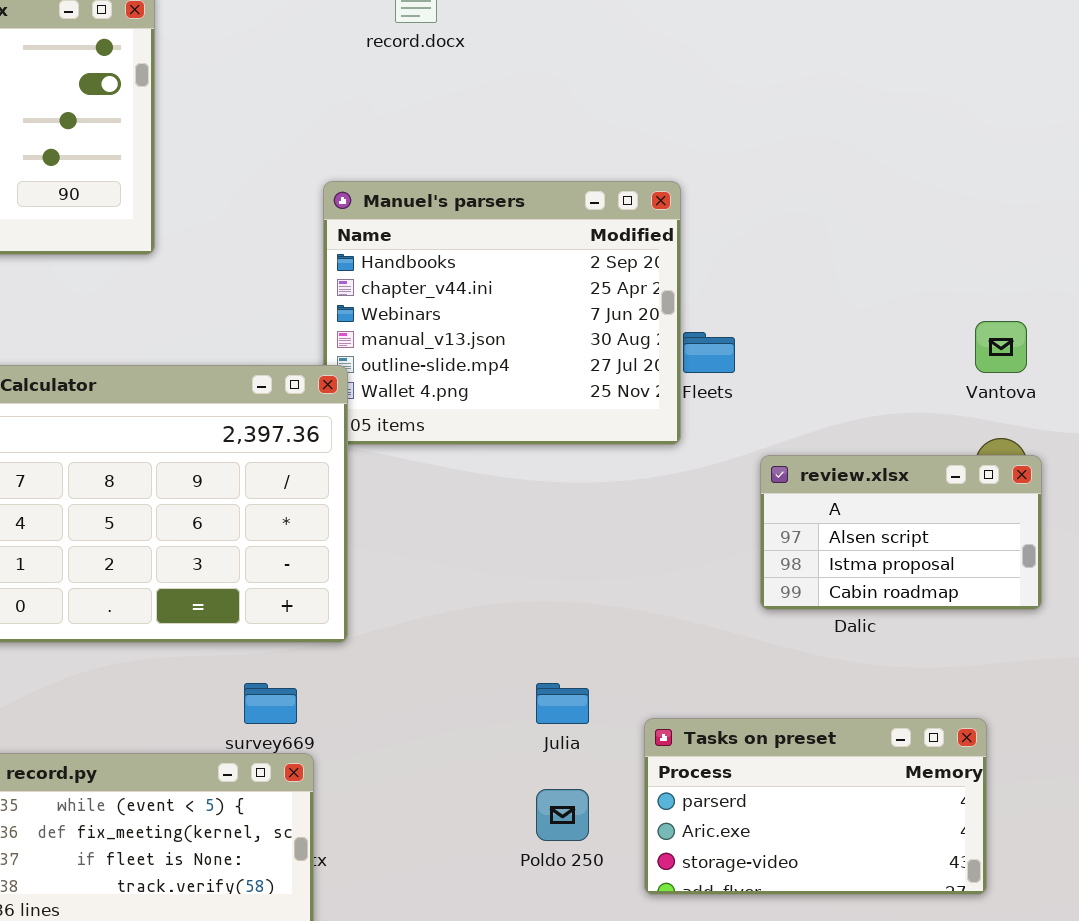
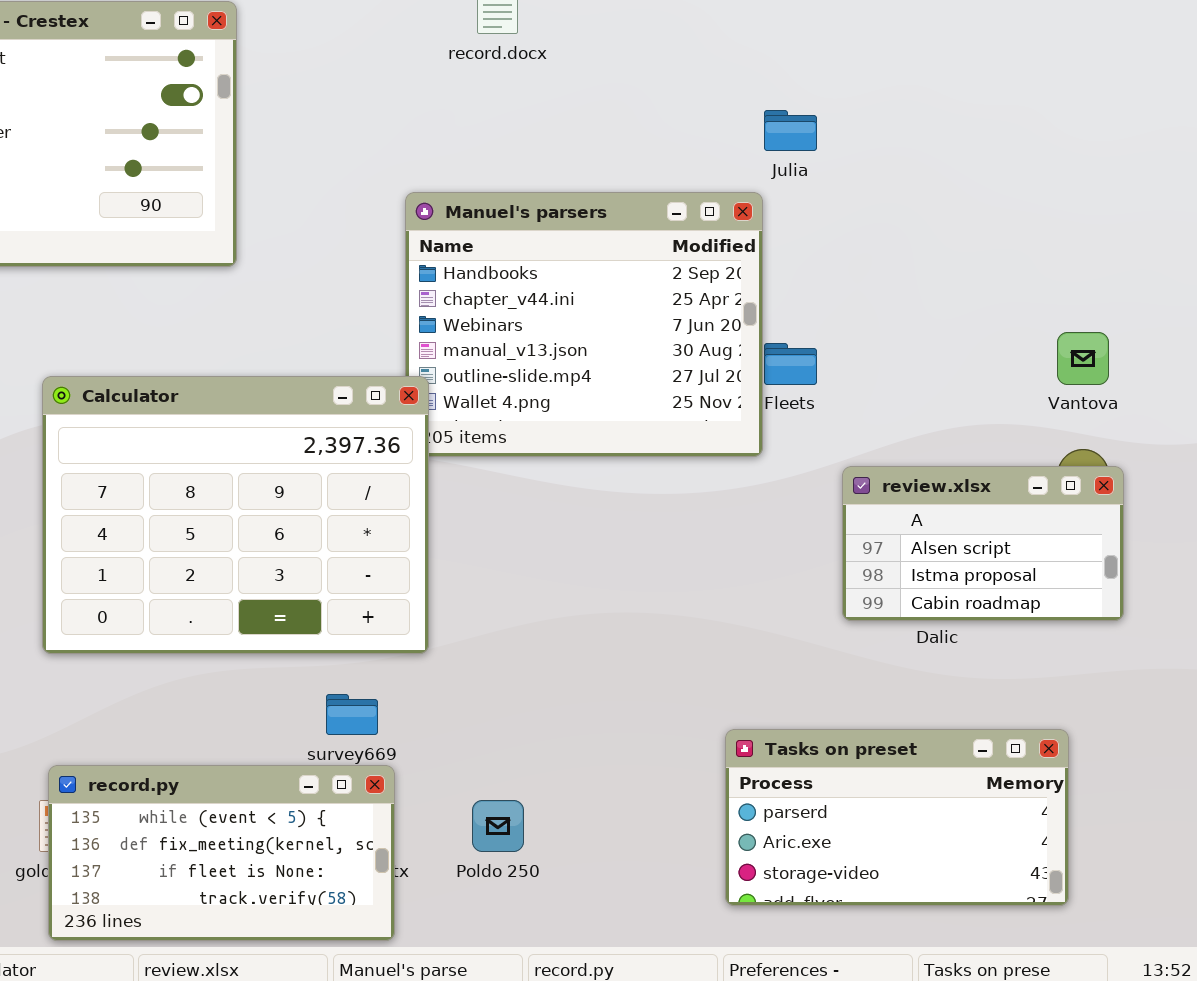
Julia: [536,683,589,724] -> [764,110,817,151], moved
Poldo 250: [536,789,589,841] -> [472,800,524,852], moved

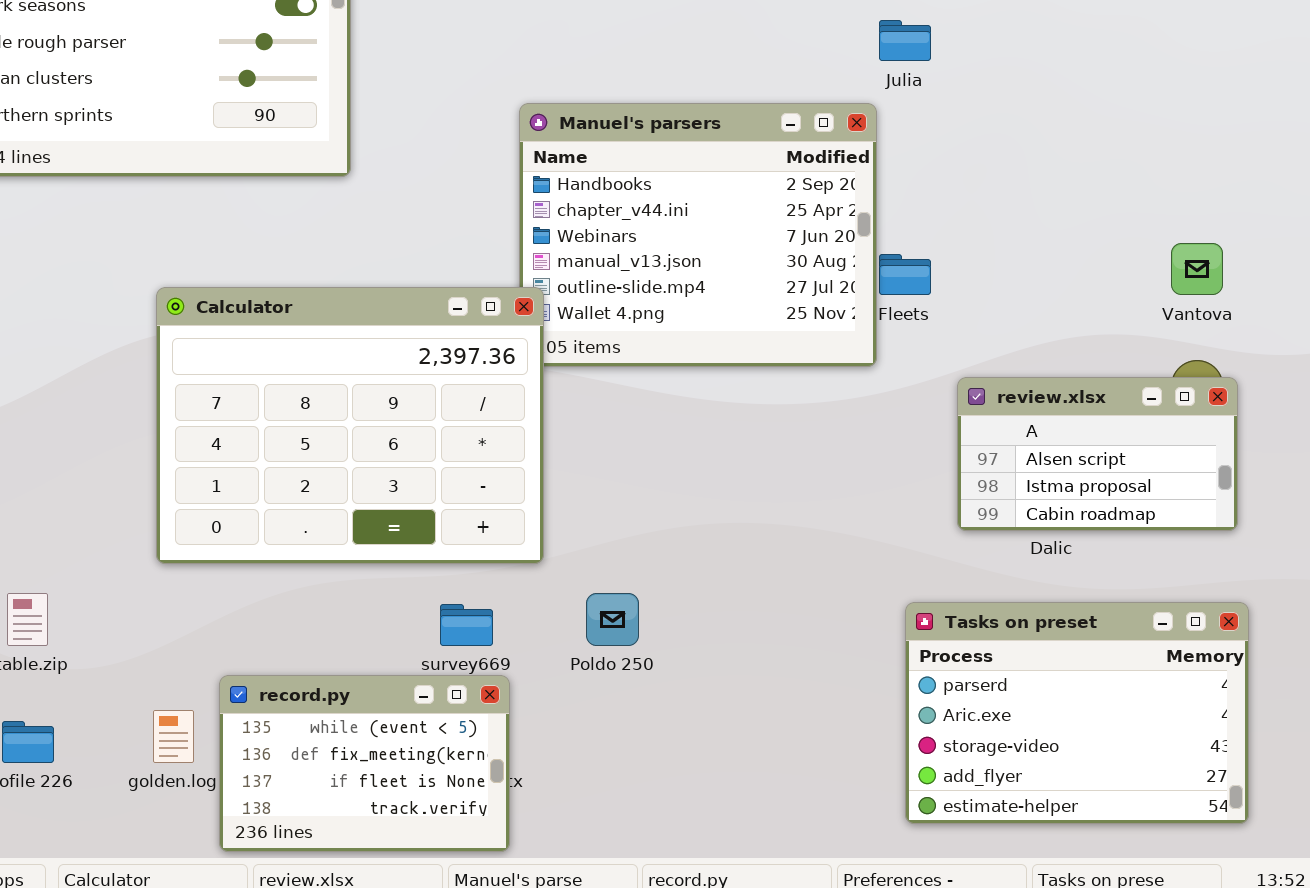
Tasks on preset: [725,729,1069,906] -> [905,602,1249,824], moved, resized
record.py: [48,765,395,941] -> [219,675,510,852], resized
Poldo 250: [472,800,524,852] -> [586,593,639,646], moved

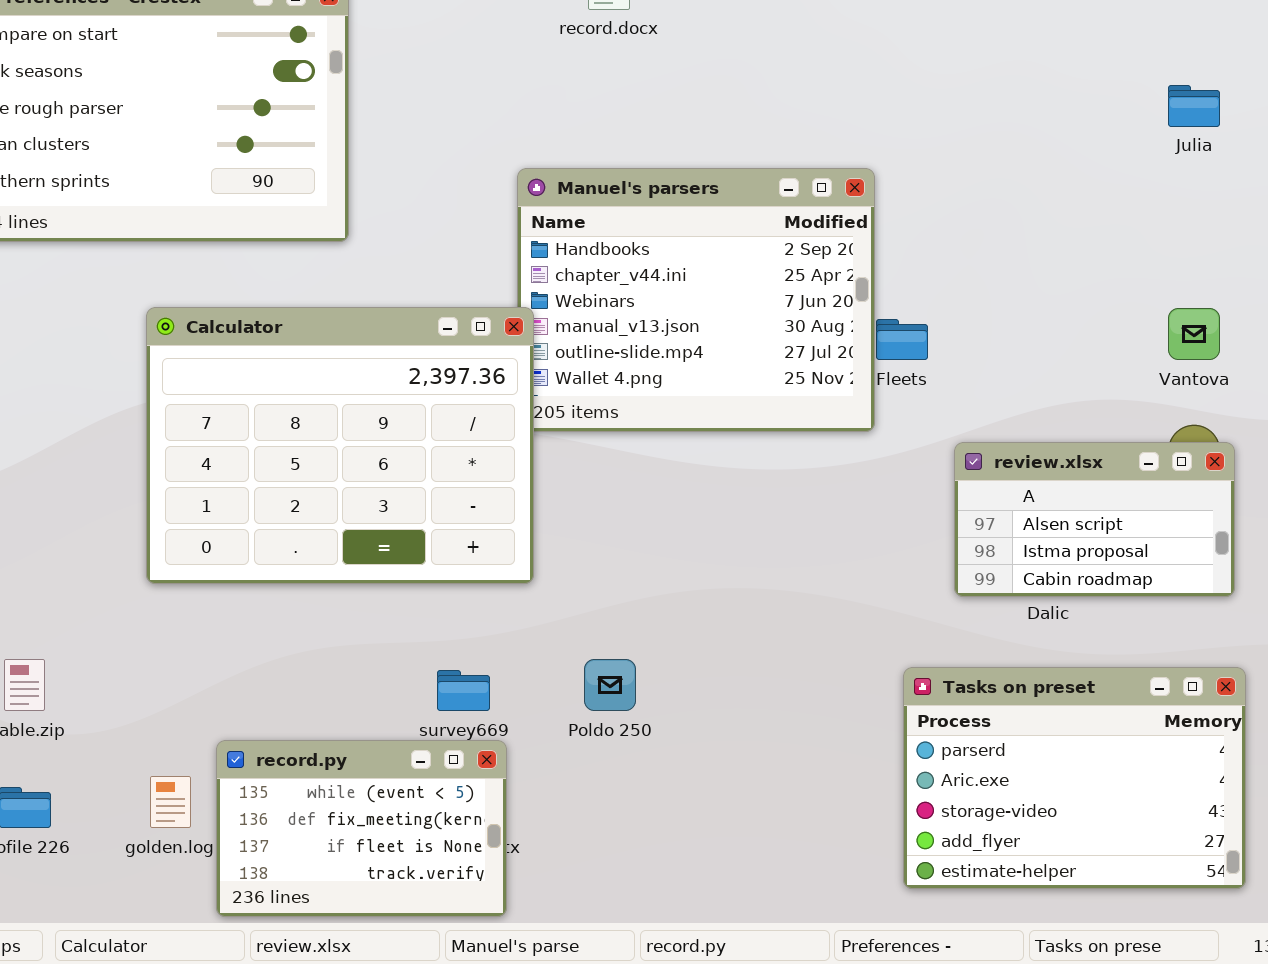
Julia: [879,20,931,61] -> [1168,85,1220,127], moved
Calculator: [156,287,544,564] -> [146,307,534,584], moved

